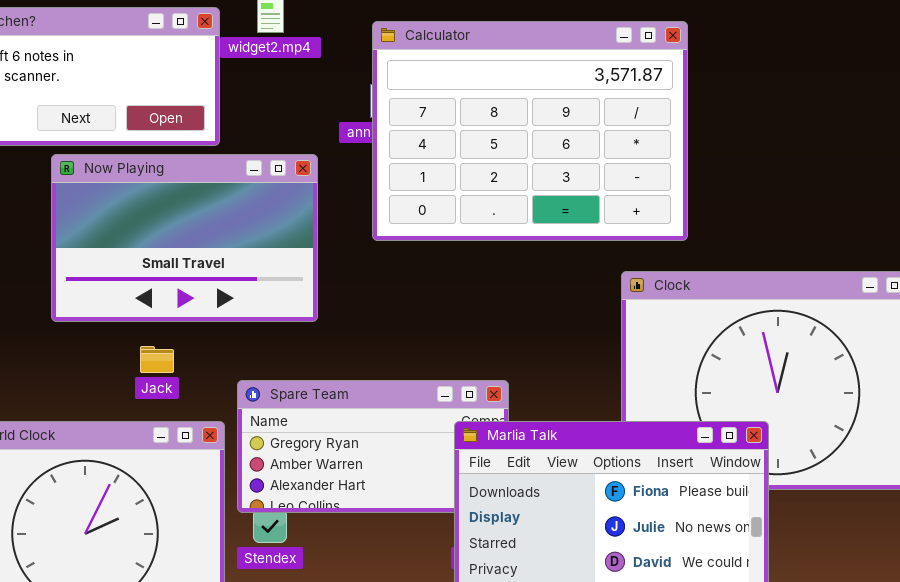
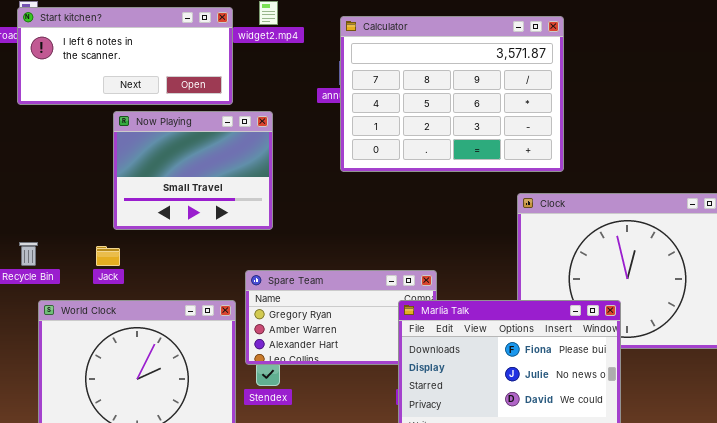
Now Playing: [51,154,318,322] -> [113,111,273,230], resized
Jack: [140,346,174,373] -> [96,246,120,266], moved

